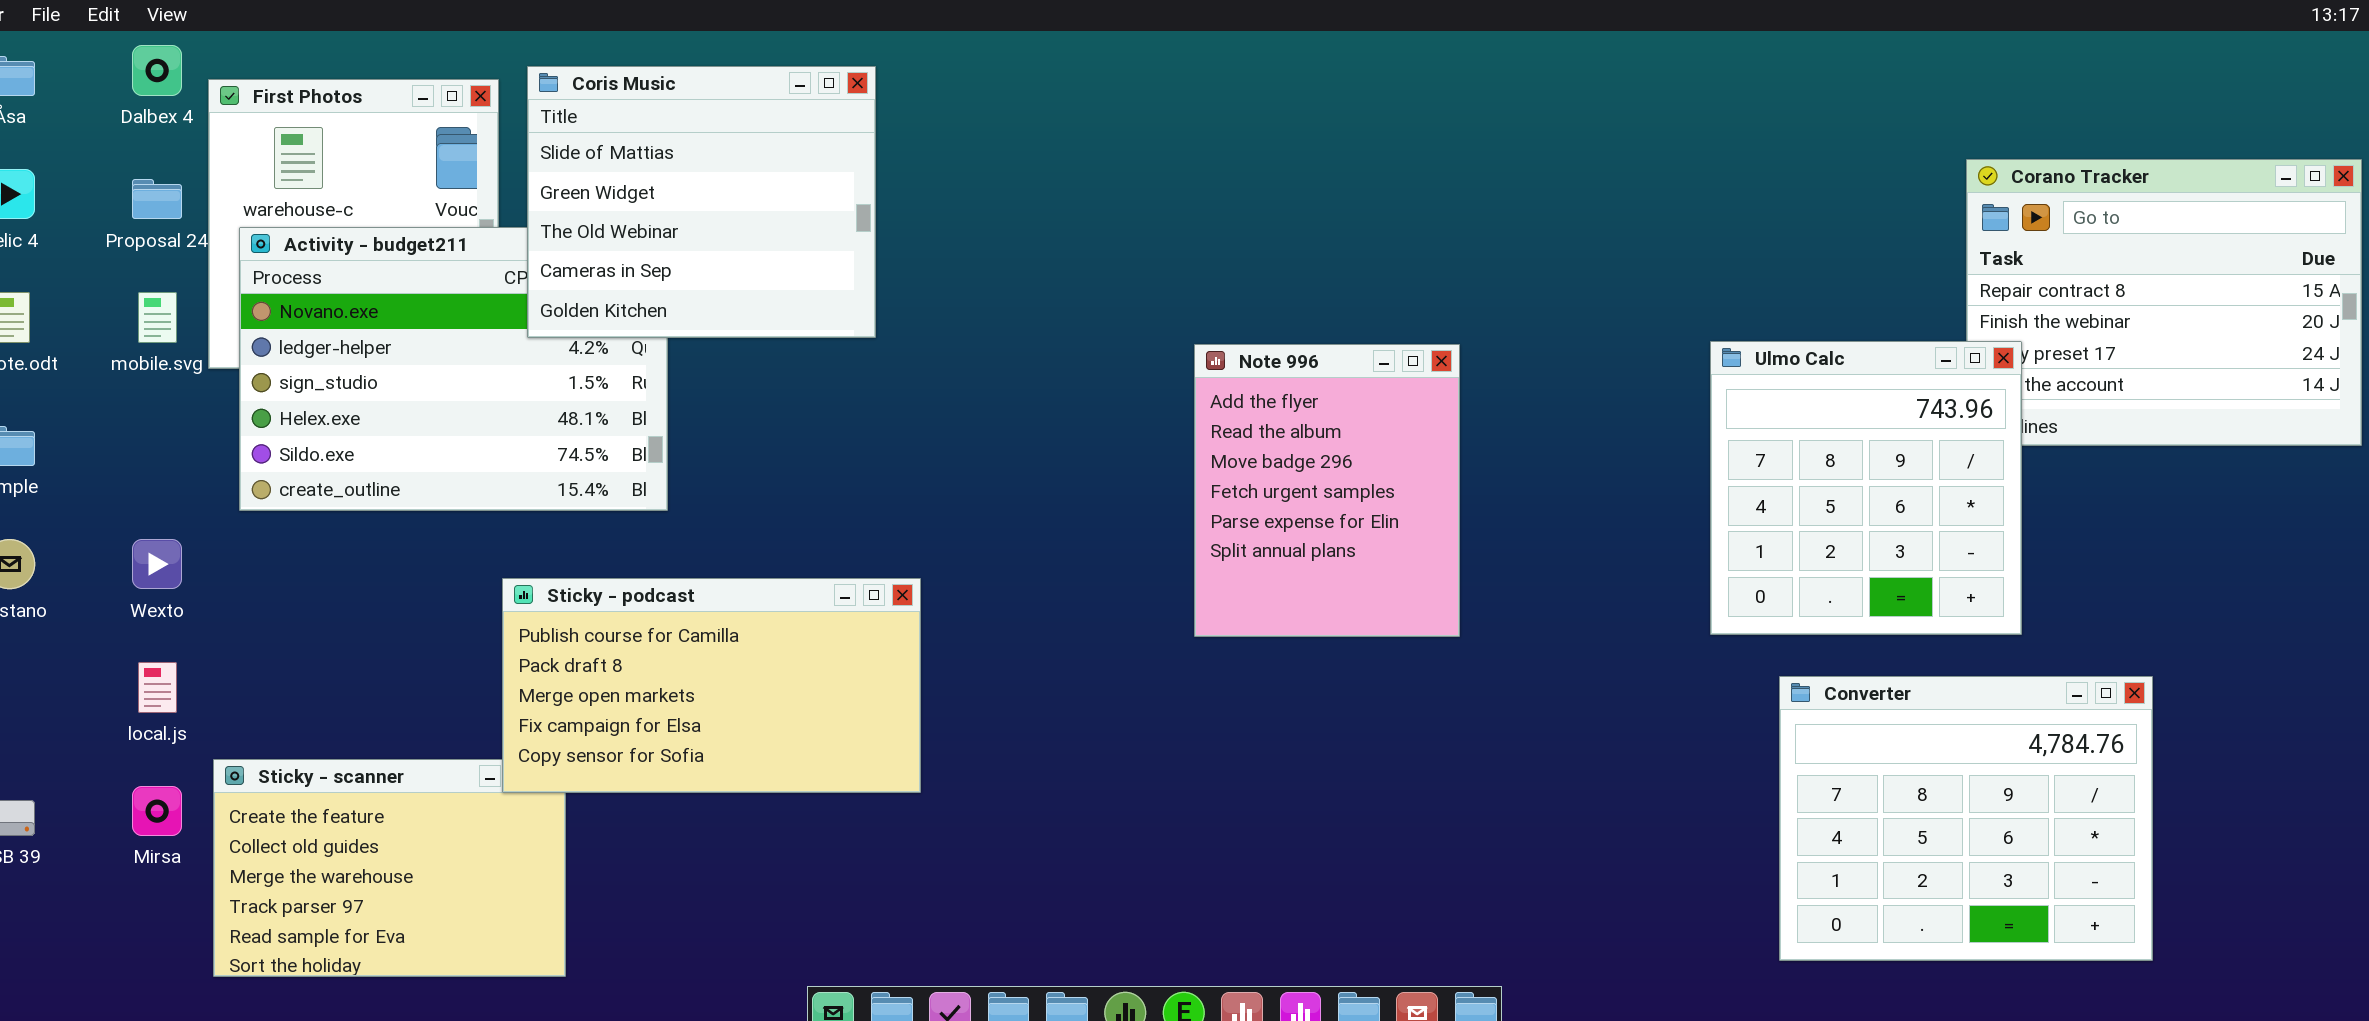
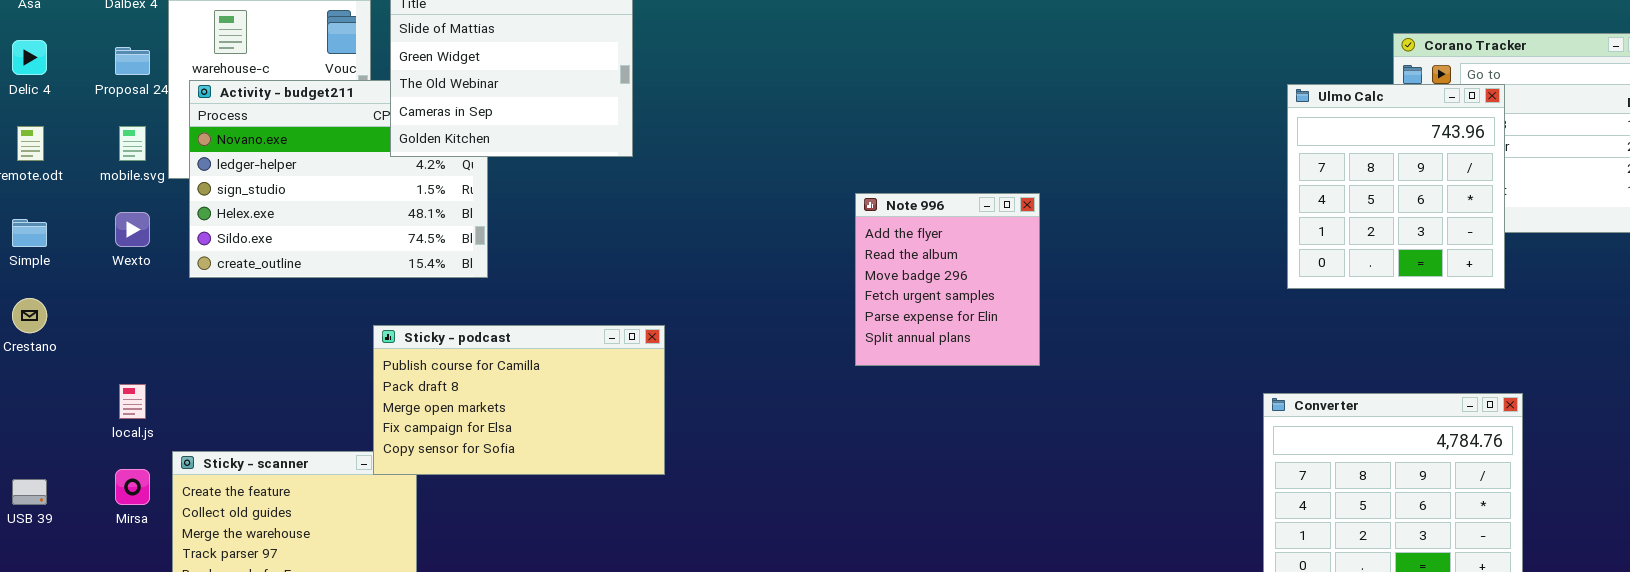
Ulmo Calc: [1710,341,2022,635] -> [1287,84,1505,289], moved
Note 996: [1194,344,1460,637] -> [855,193,1040,366], resized
Wexto: [132,539,182,589] -> [115,212,150,247], moved

